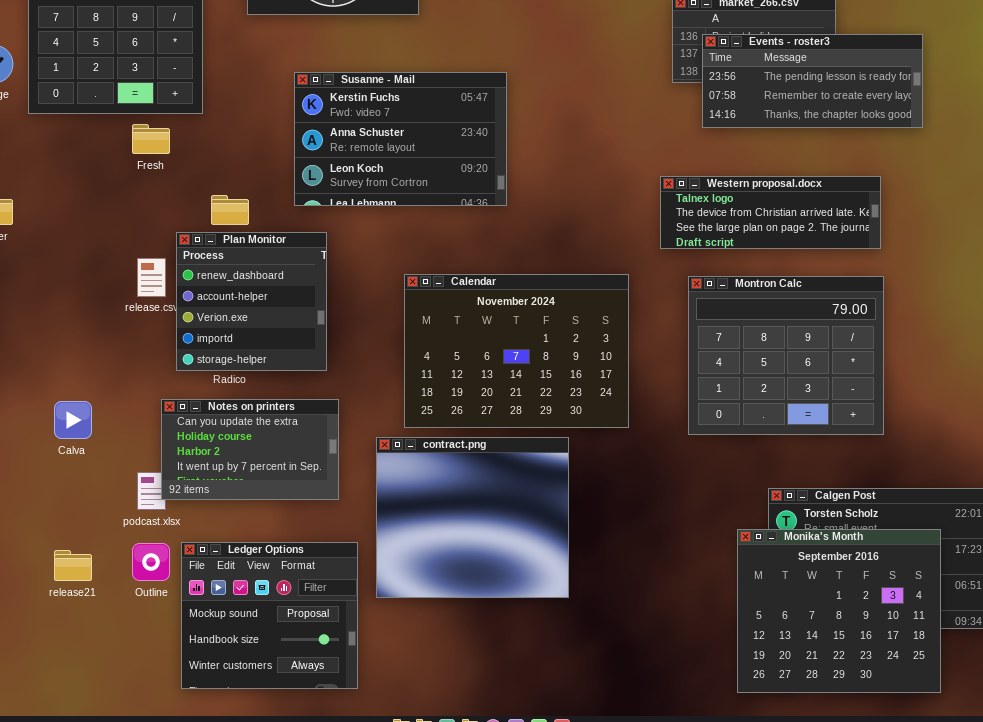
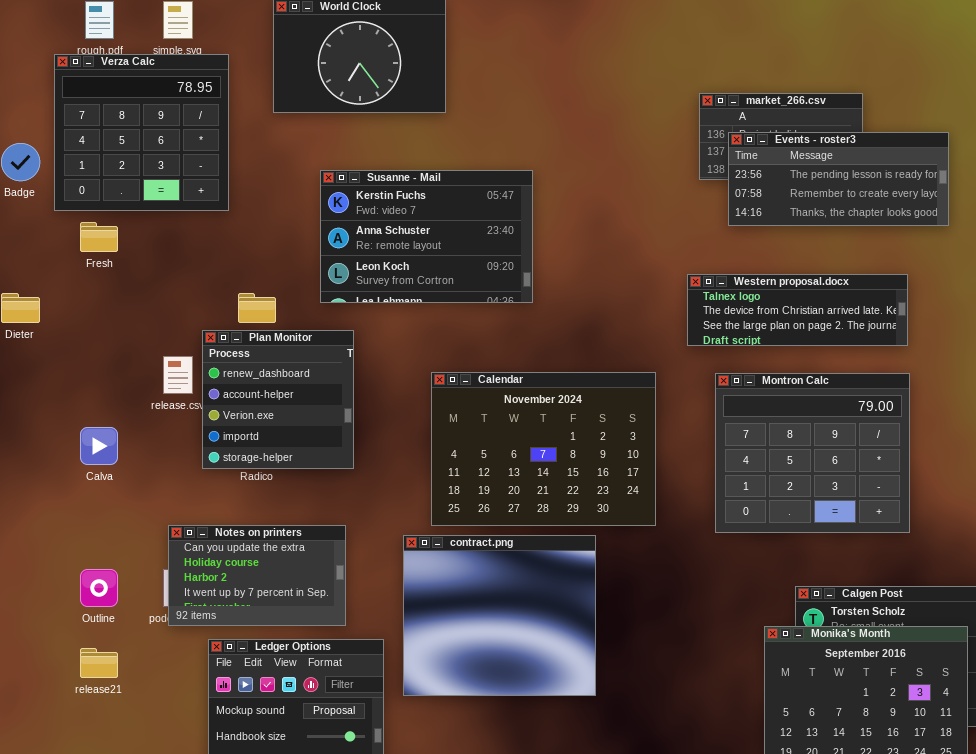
Fresh: [132,124,170,154] -> [80,222,118,252], moved
Notes on printers: [161,399,339,500] -> [168,525,346,626], moved
Calva: [54,401,92,439] -> [80,427,118,465], moved
Outline: [132,543,170,581] -> [80,569,118,607], moved

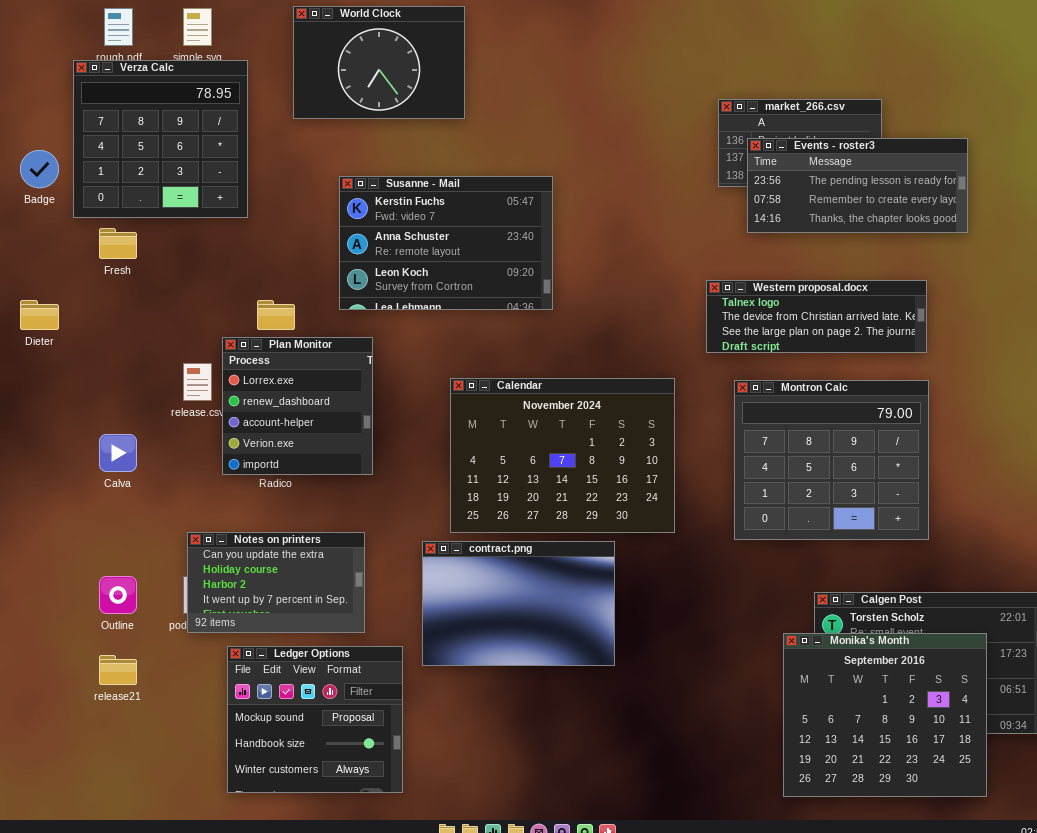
Plan Monitor: [202,330,354,469] -> [222,337,373,475], scrolled up 1 row
contract.png: [403,535,596,696] -> [422,541,615,666], resized

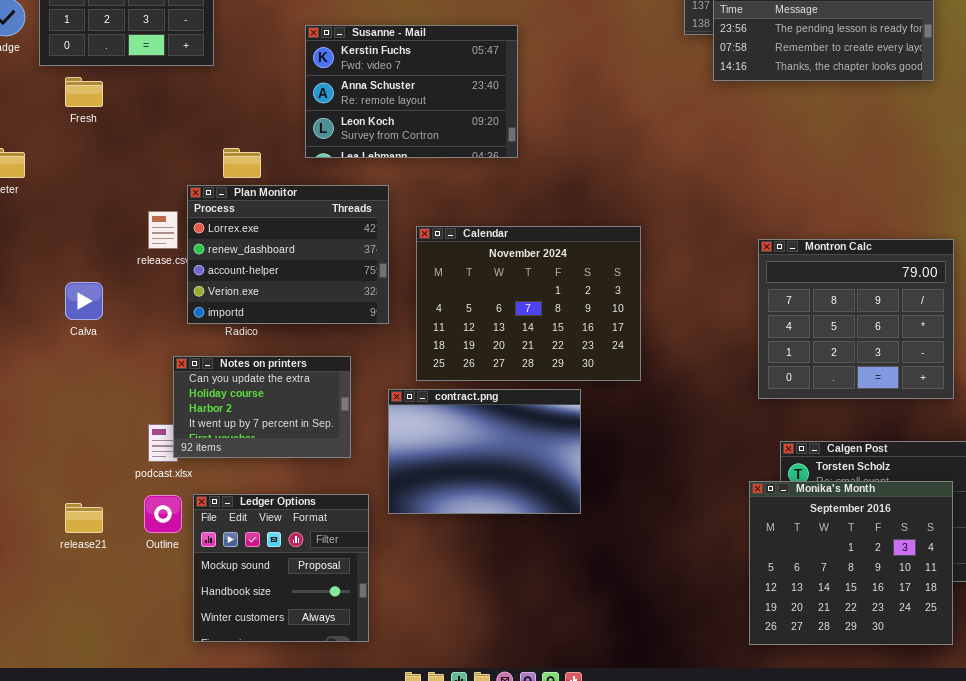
Western proposal.docx: [706,280,927,353] -> none, closed
Plan Monitor: [222,337,373,475] -> [187,185,389,324], resized
Montron Calc: [734,380,929,540] -> [758,239,954,399], moved
Notes on printers: [187,532,365,633] -> [173,356,351,458], moved
Outline: [99,576,137,614] -> [144,495,182,533], moved

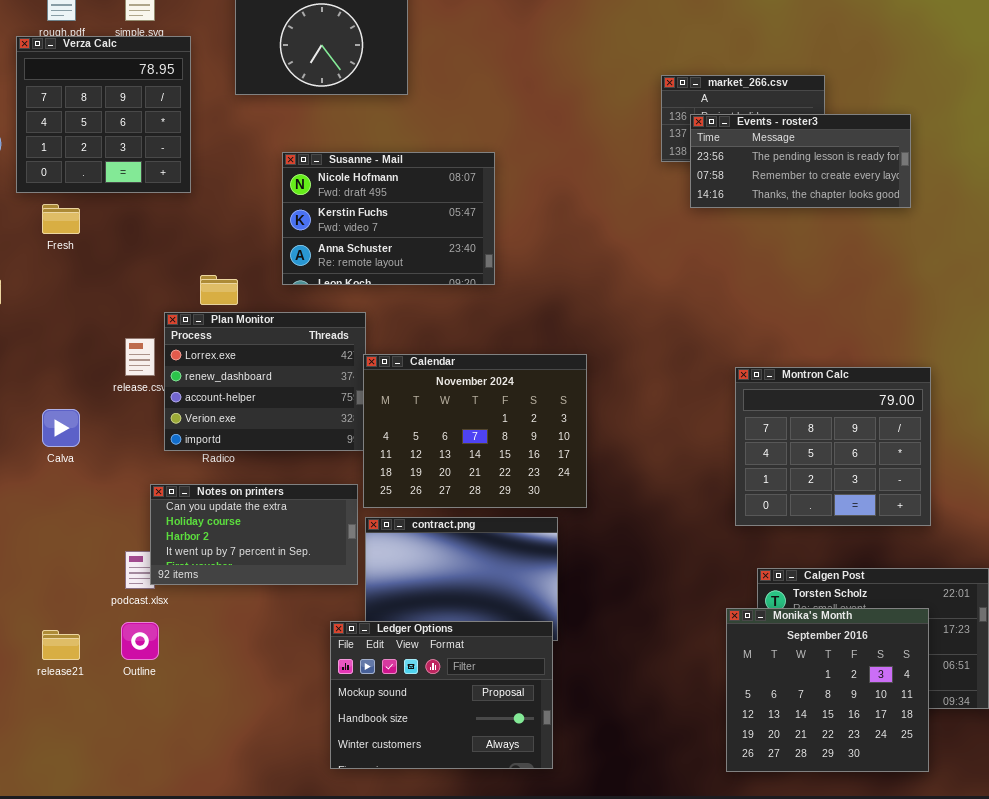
Susanne - Mail: [305,25,518,158] -> [282,152,495,285], scrolled up 1 row
Calendar: [416,226,641,381] -> [363,354,587,508], moved
Notes on printers: [173,356,351,458] -> [150,484,358,585], resized
Ledger Options: [193,494,369,642] -> [330,621,553,769], moved, resized

